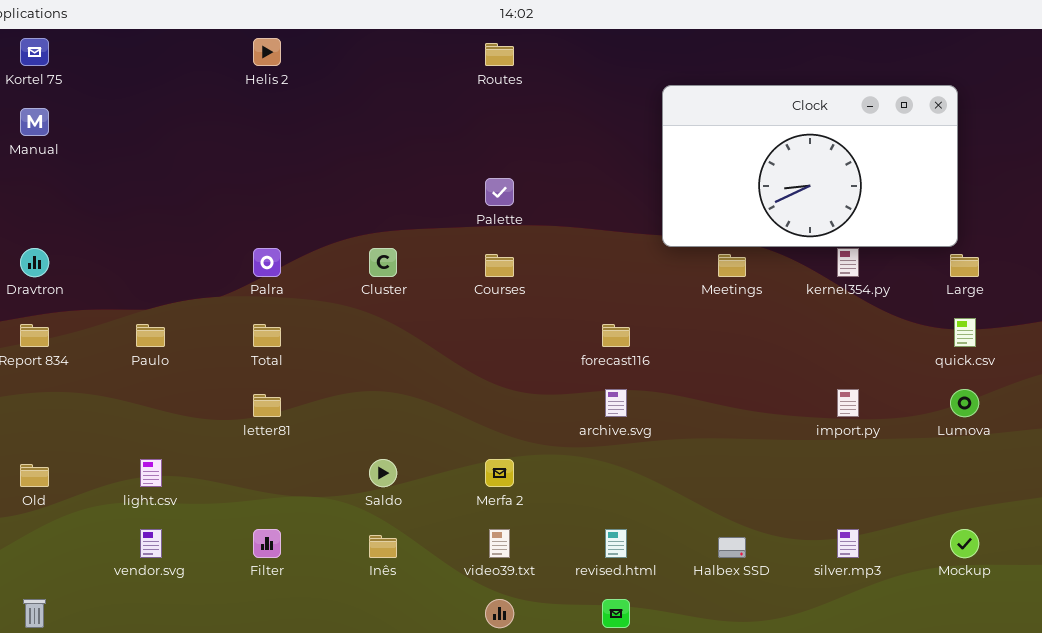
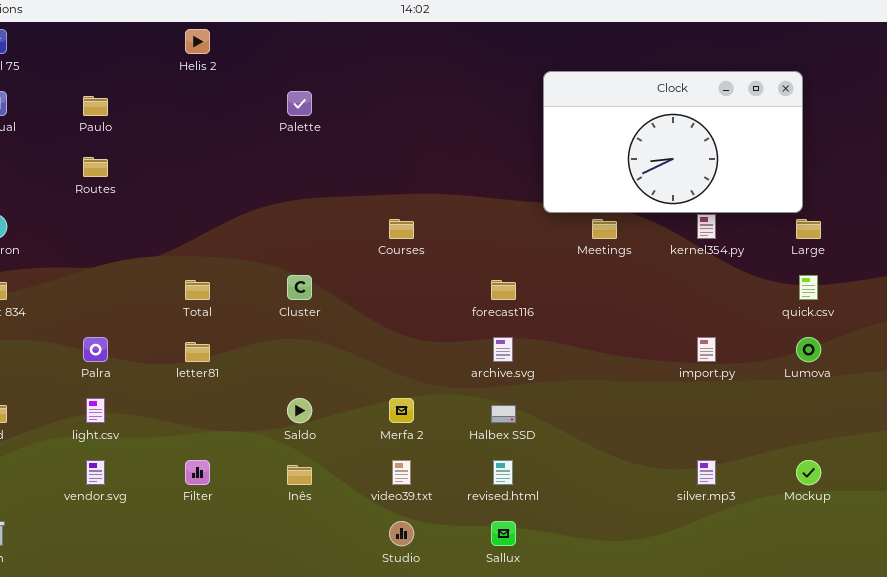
Routes: [485,43,514,66] -> [83,157,108,177], moved
Palette: [485,178,514,206] -> [287,91,312,116], moved
Palra: [253,248,281,277] -> [83,337,108,362], moved
Cluster: [369,248,397,277] -> [287,275,312,300], moved
Paulo: [136,324,165,347] -> [83,96,108,116], moved
Halbex SSD: [718,537,746,558] -> [491,405,516,423], moved

